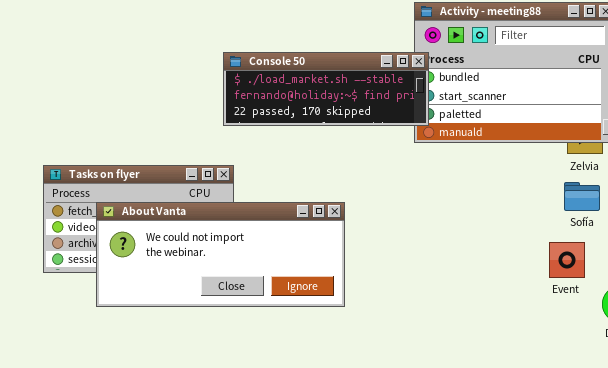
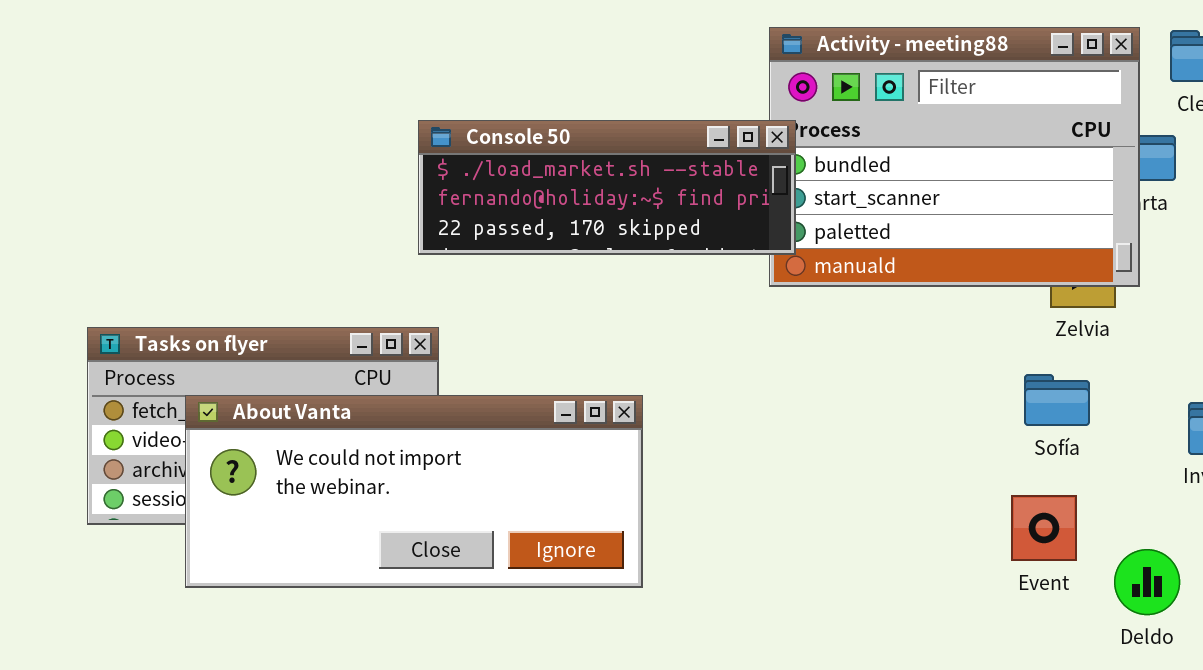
Sofía: [564,182,600,211] -> [1024,374,1090,426], moved
Event: [549,242,585,278] -> [1011,495,1077,561], moved

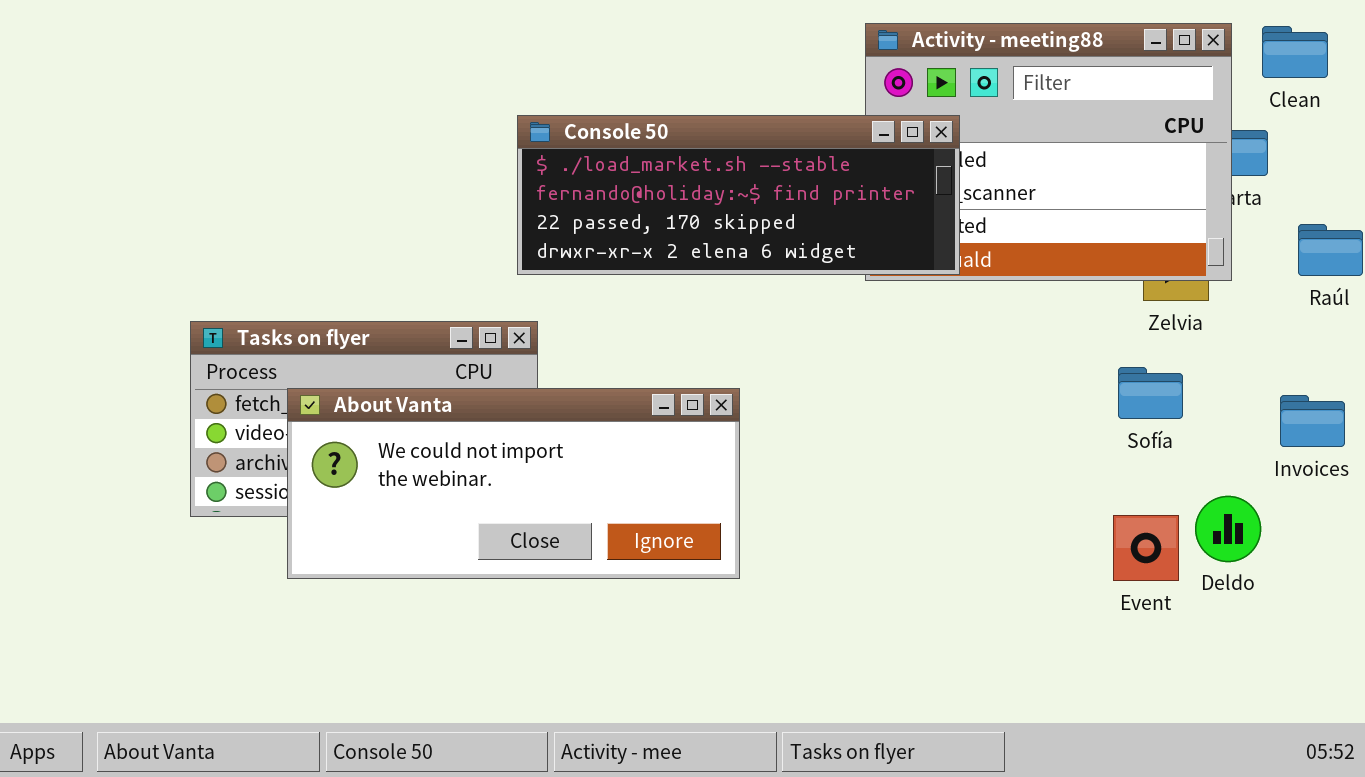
Console 50: [418,120,796,255] -> [517,115,960,275], resized
Event: [1011,495,1077,561] -> [1113,515,1179,581], moved
Deldo: [1114,549,1180,615] -> [1195,496,1261,562], moved

